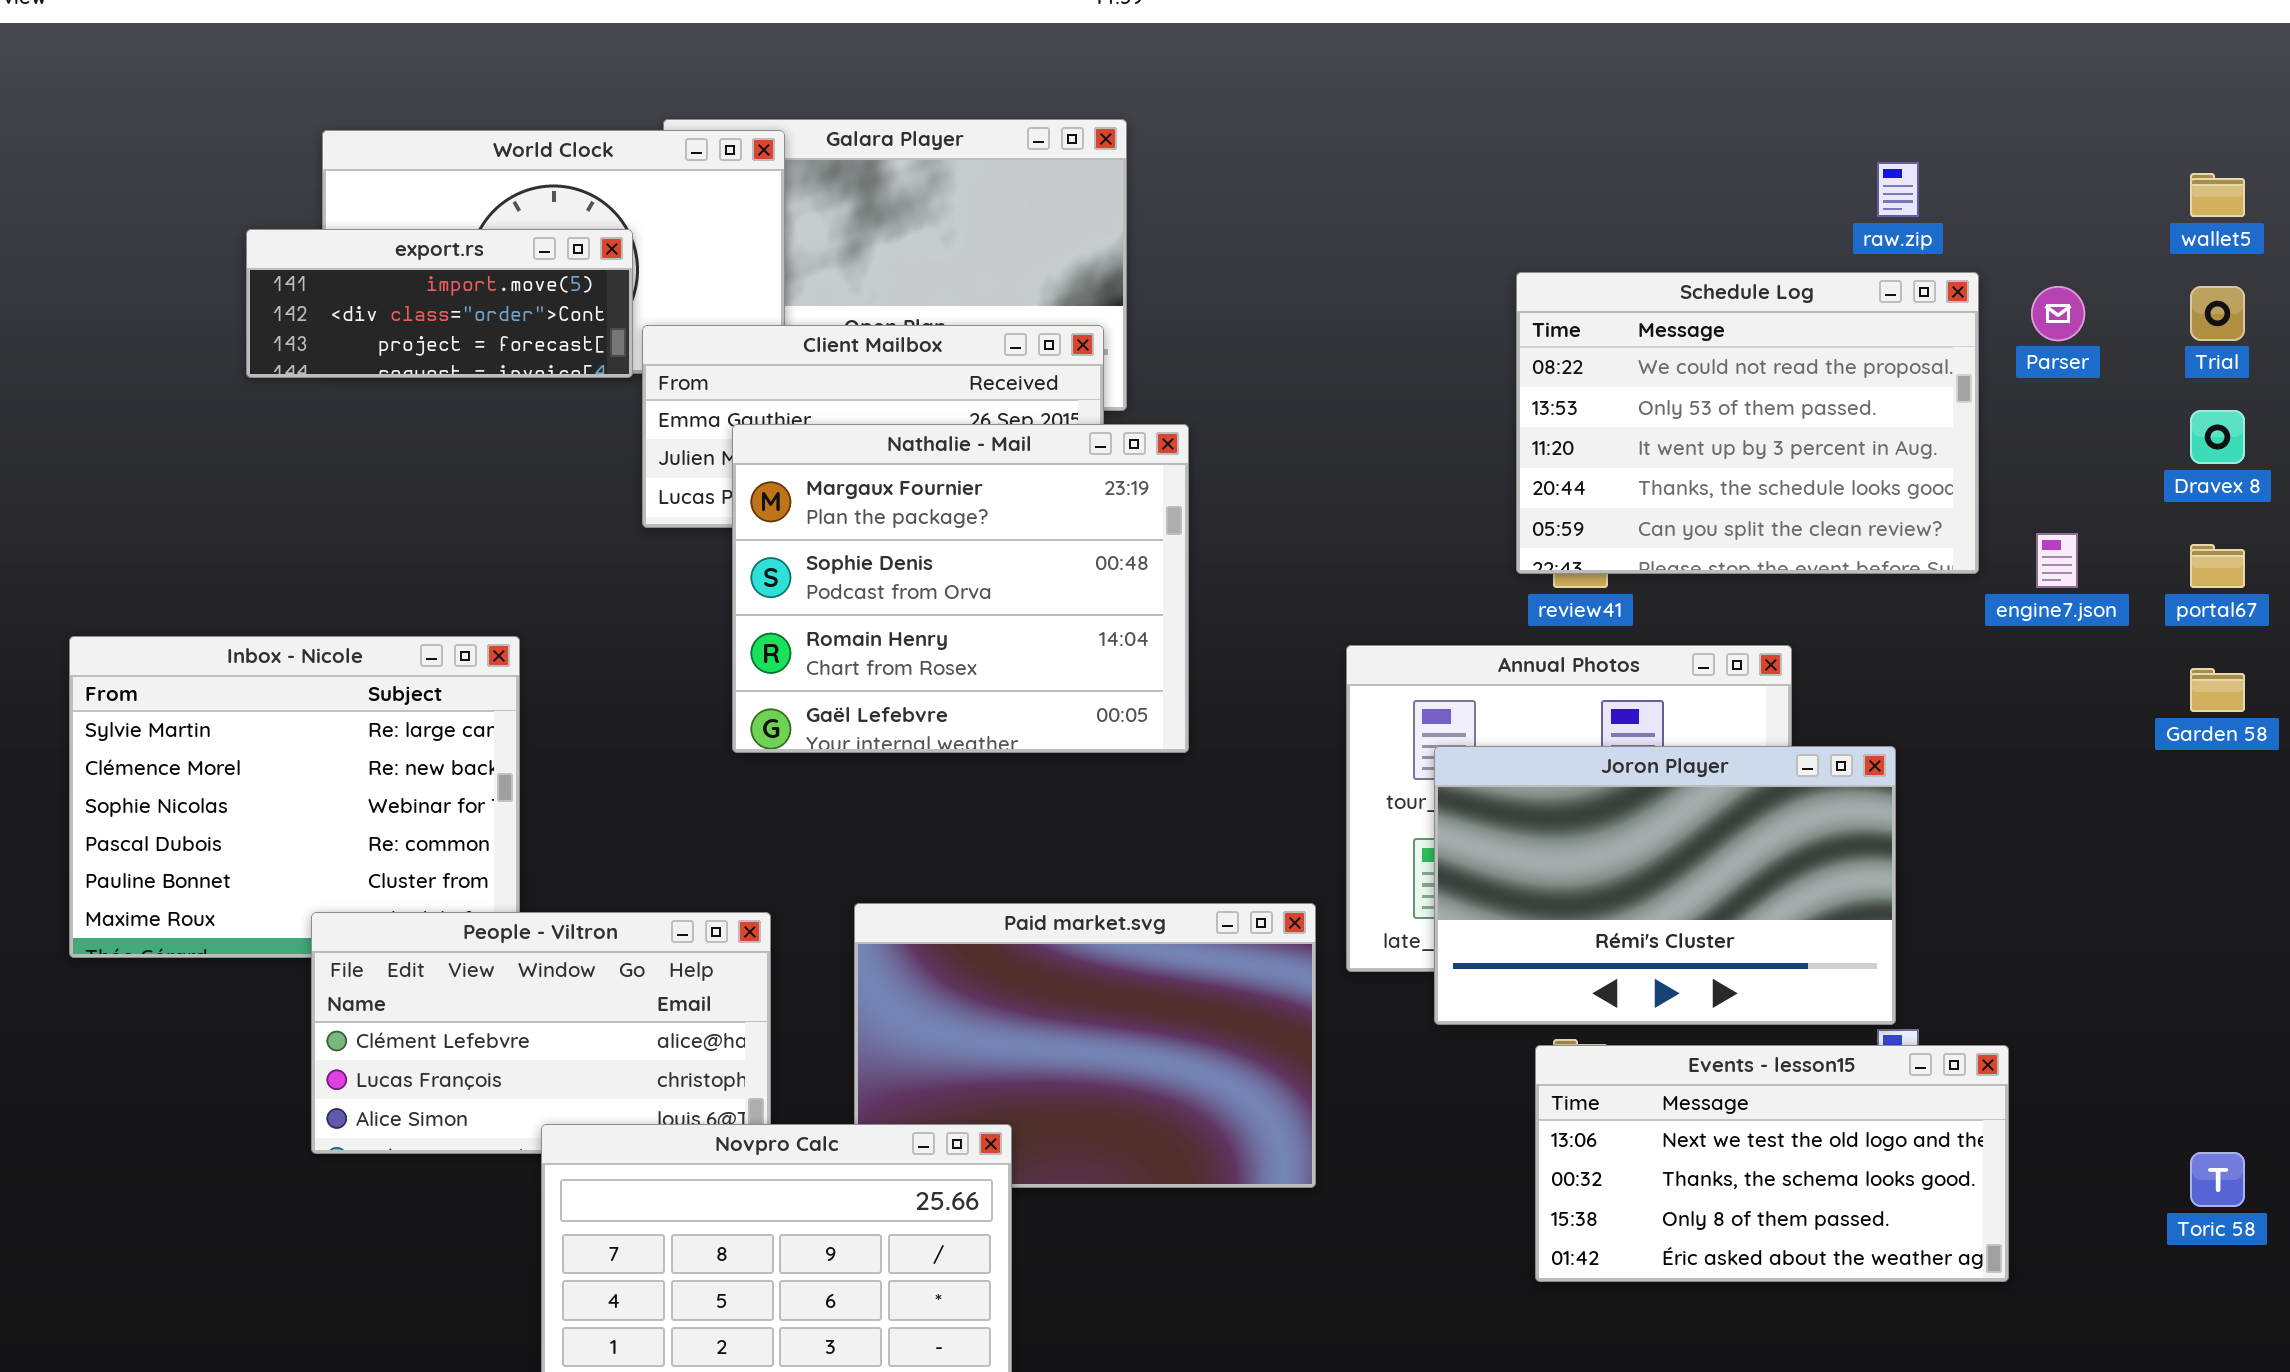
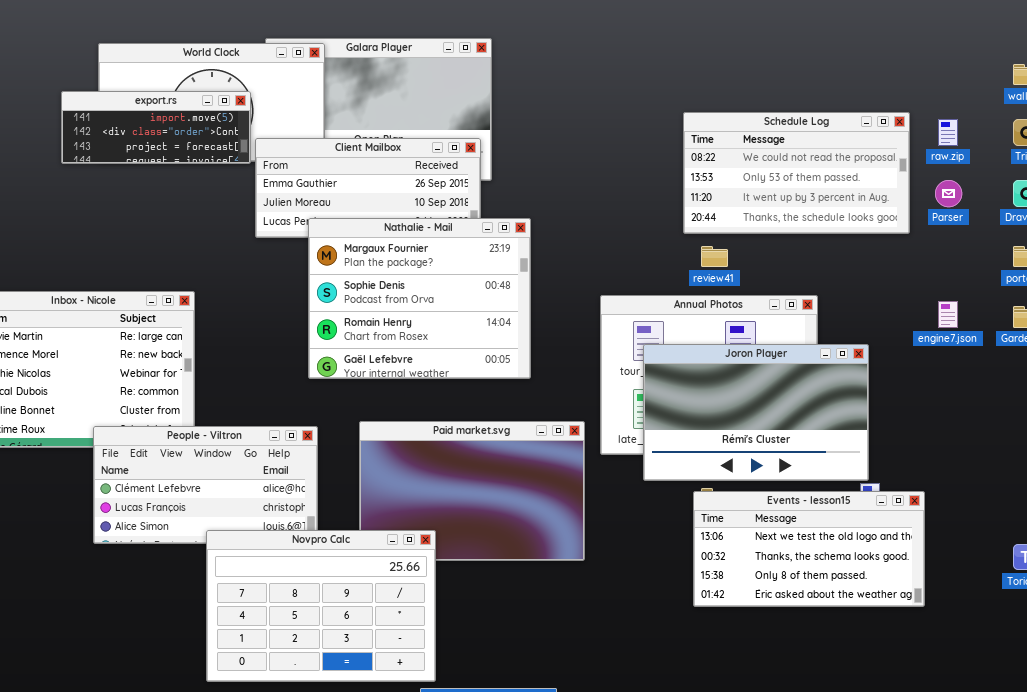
raw.zip: [1877,162,1919,217] -> [938,119,958,146], moved
Schedule Log: [1516,272,1979,574] -> [683,112,910,234], resized
Parser: [2031,286,2085,341] -> [935,180,962,207], moved
Nathalie - Mail: [732,424,1189,753] -> [308,218,531,379], moved
engine7.json: [2036,533,2078,588] -> [938,301,958,328], moved

